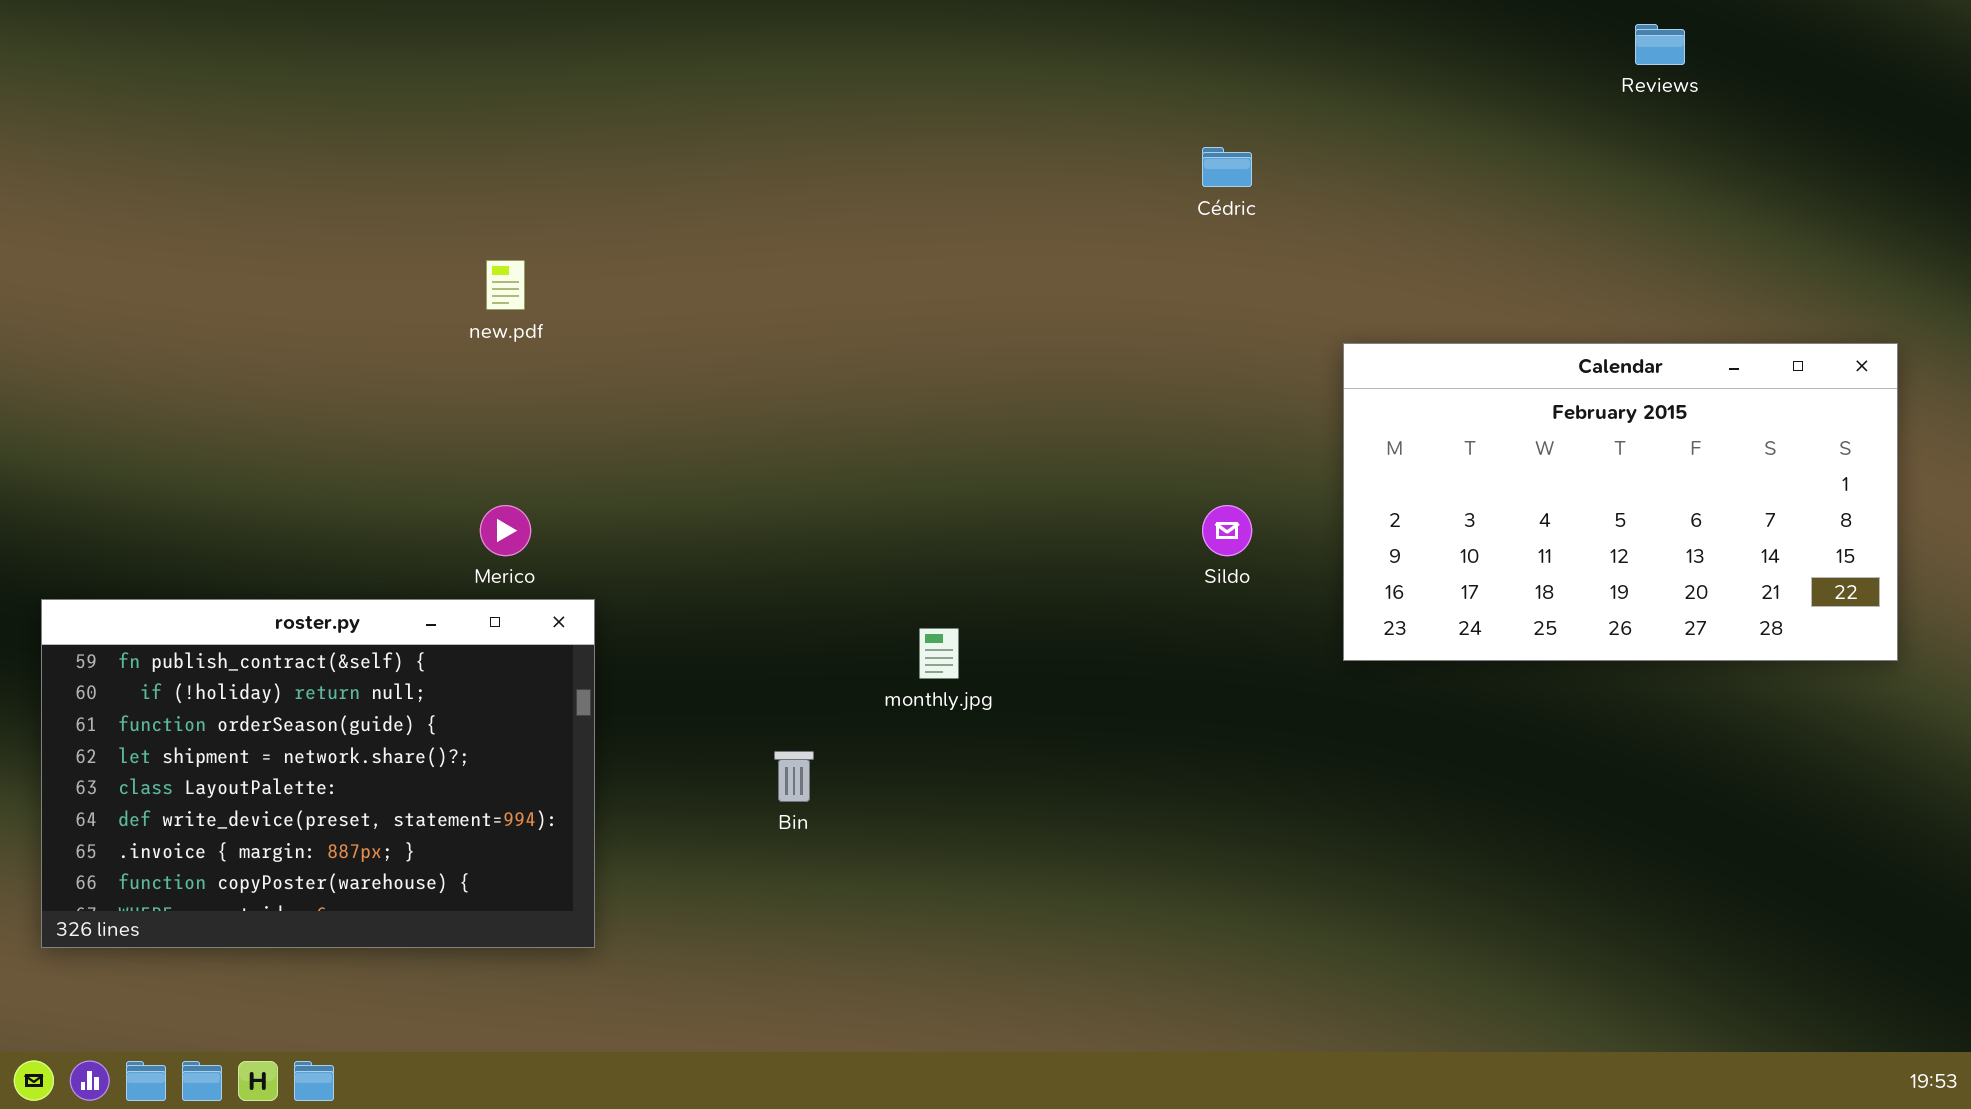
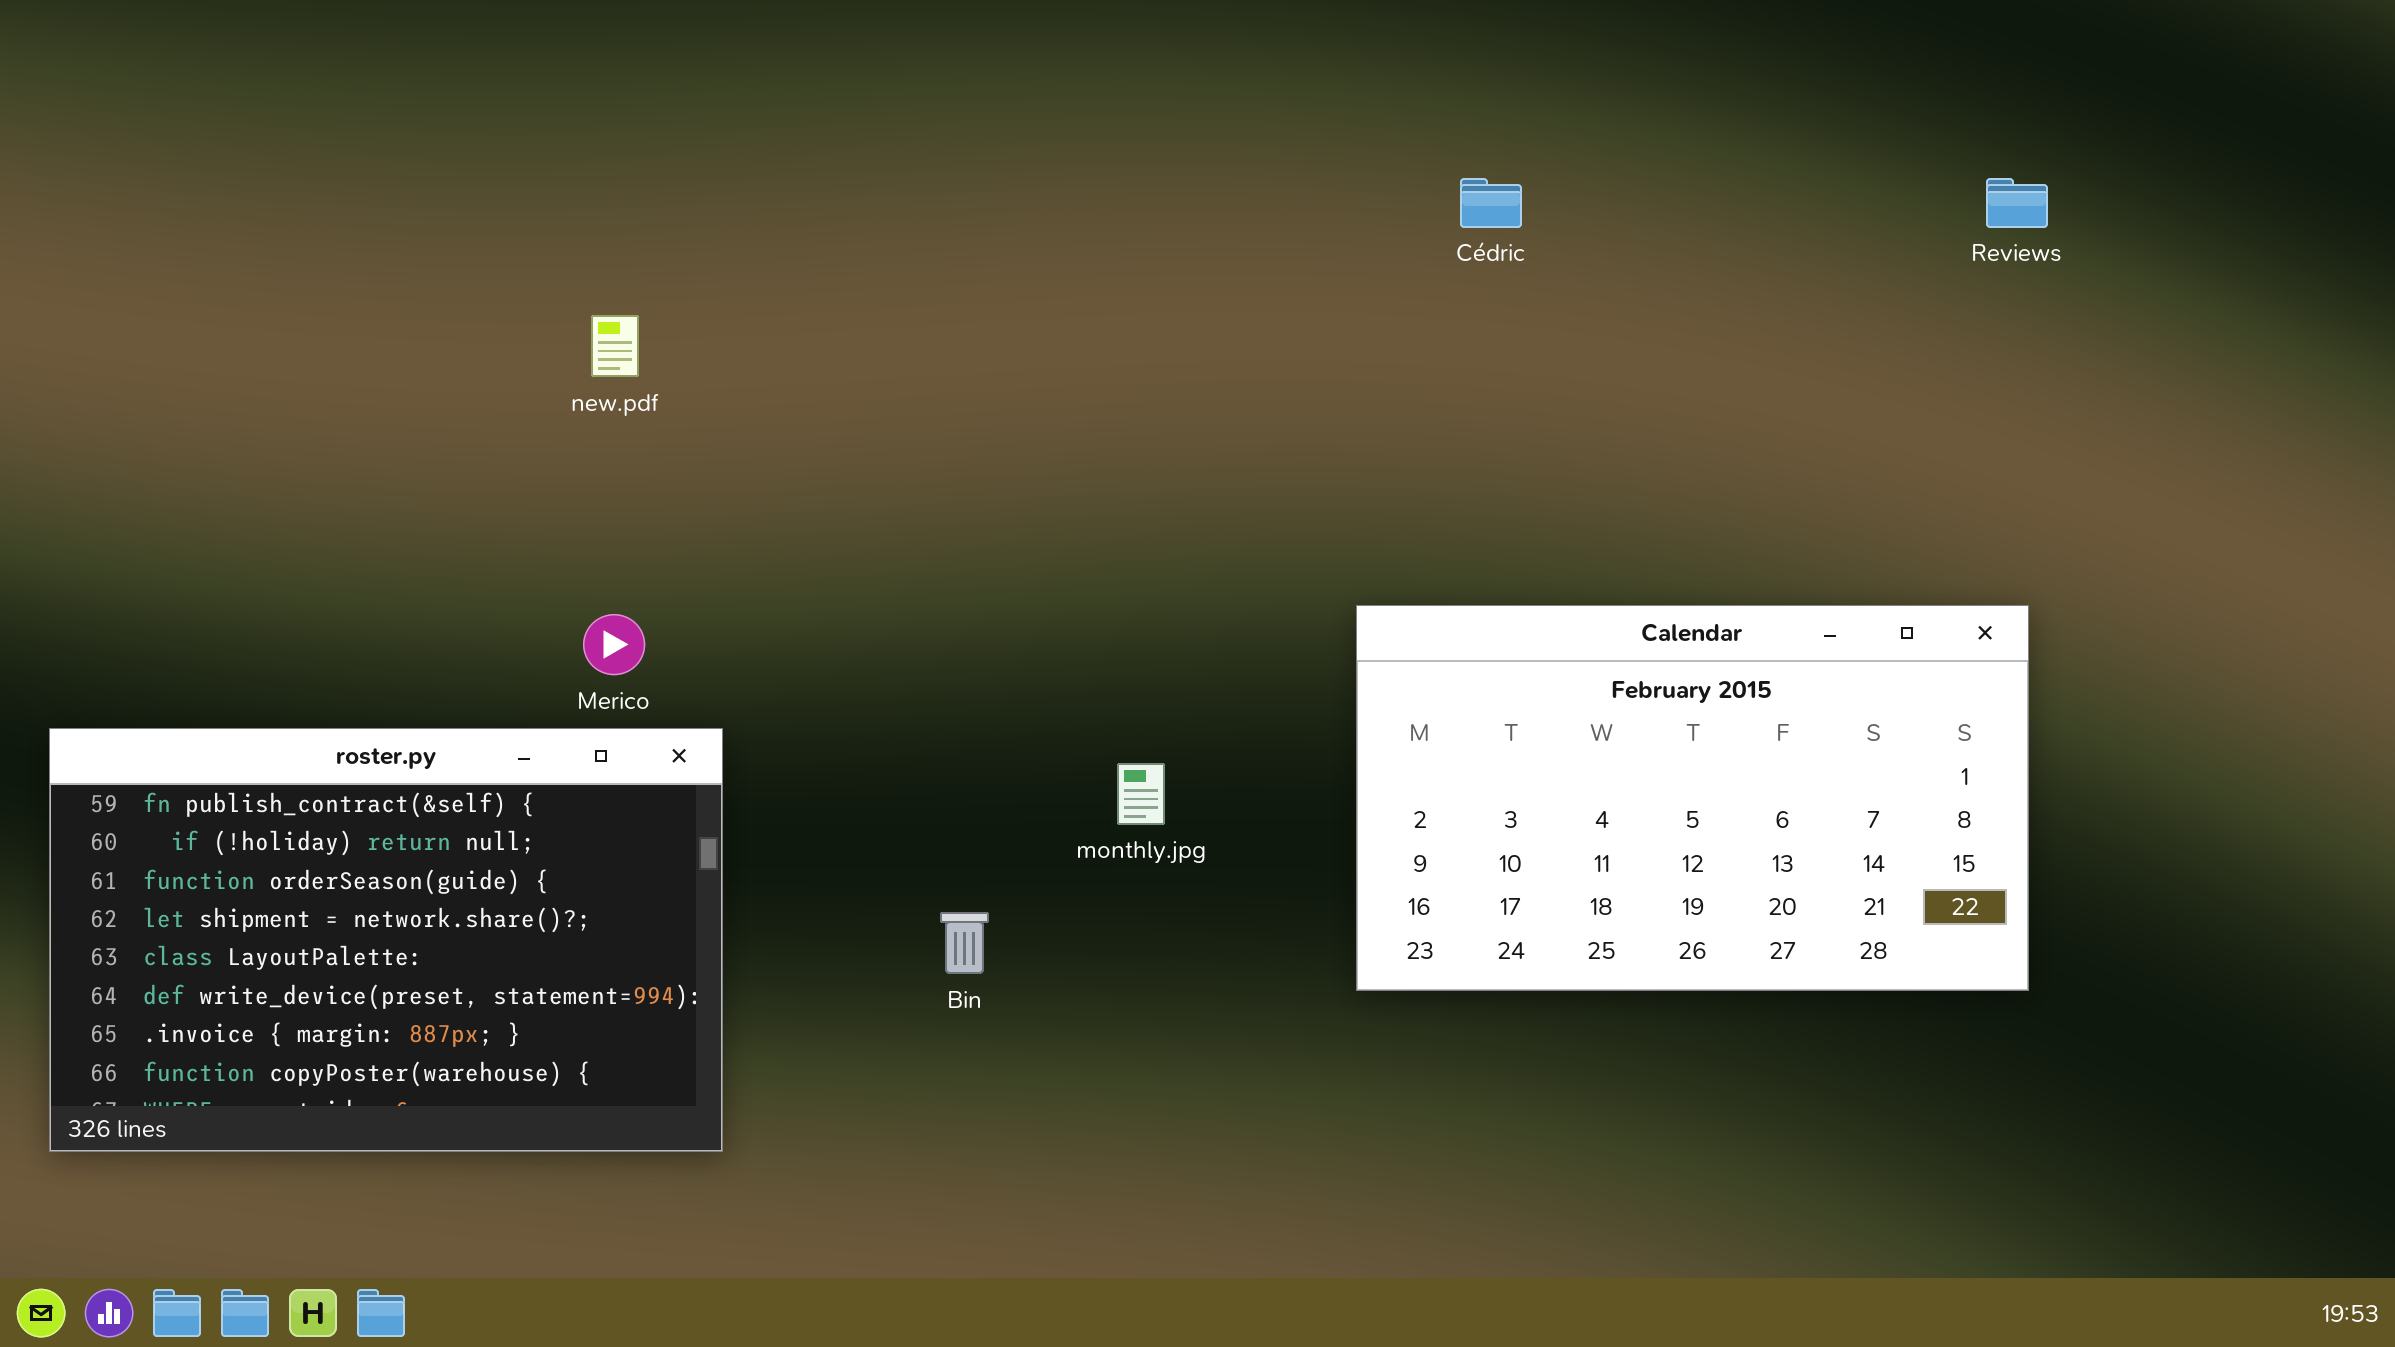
Reviews: [1635,24,1685,65] -> [1986,178,2048,228], moved
Calendar: [1343,343,1898,661] -> [1356,605,2029,991], moved

